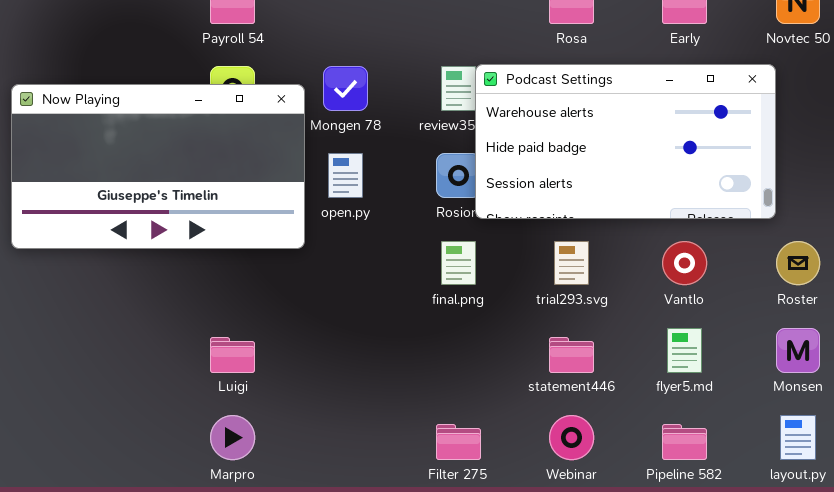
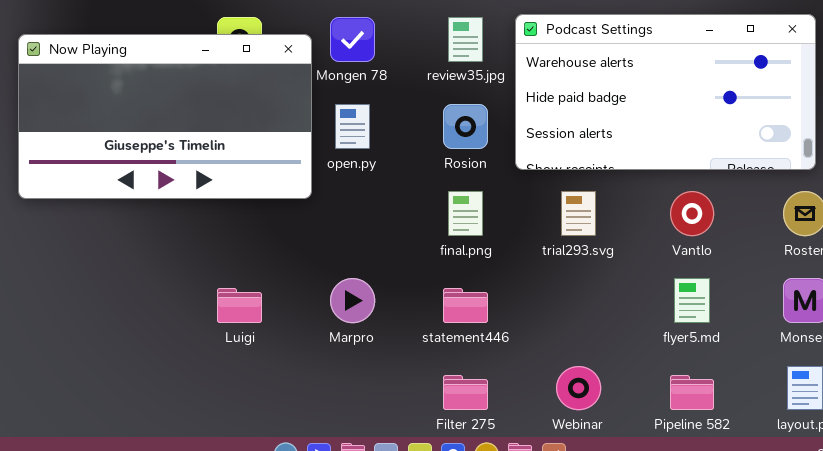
Podcast Settings: [475,64,776,219] -> [515,14,816,170], moved
statement446: [549,337,594,373] -> [443,288,488,323], moved
Marpro: [210,415,255,460] -> [330,278,375,323], moved

